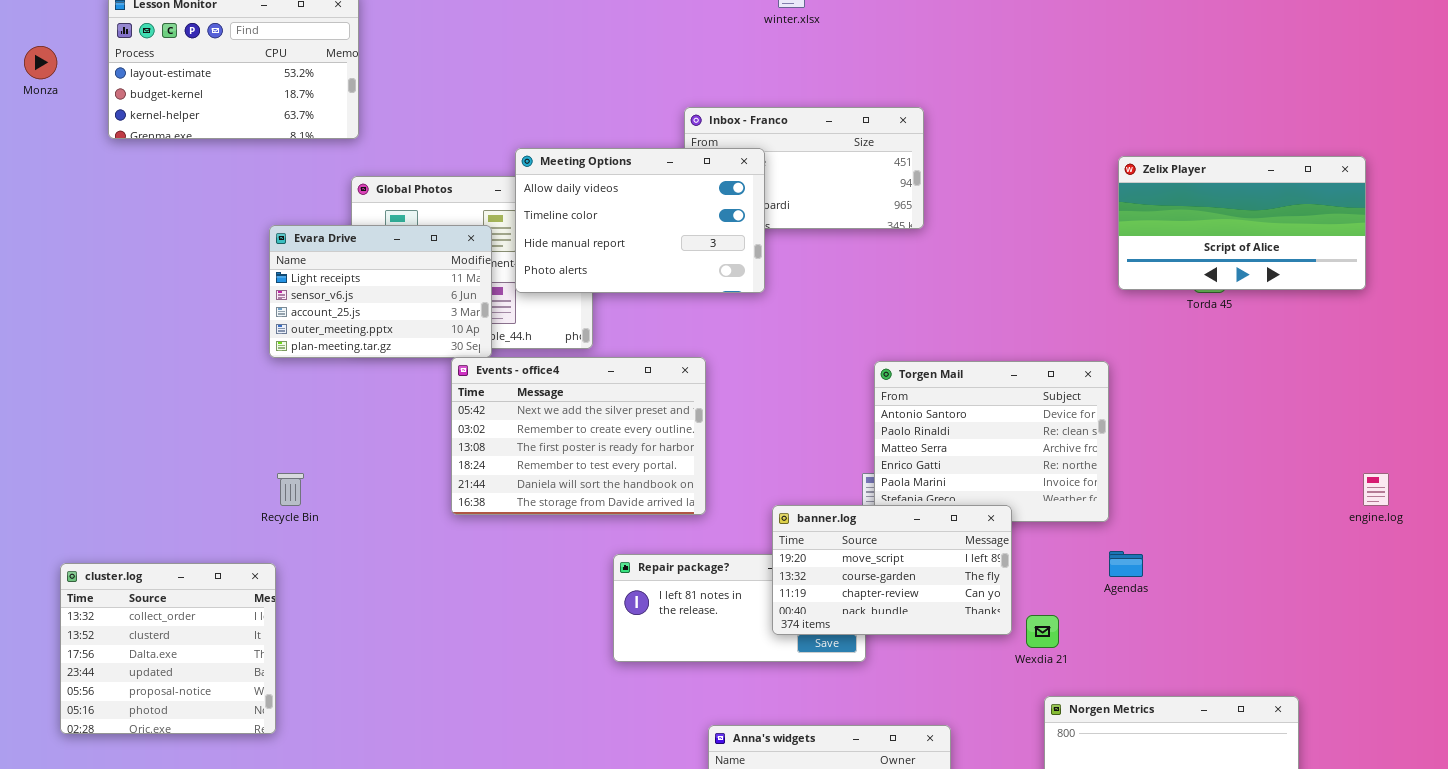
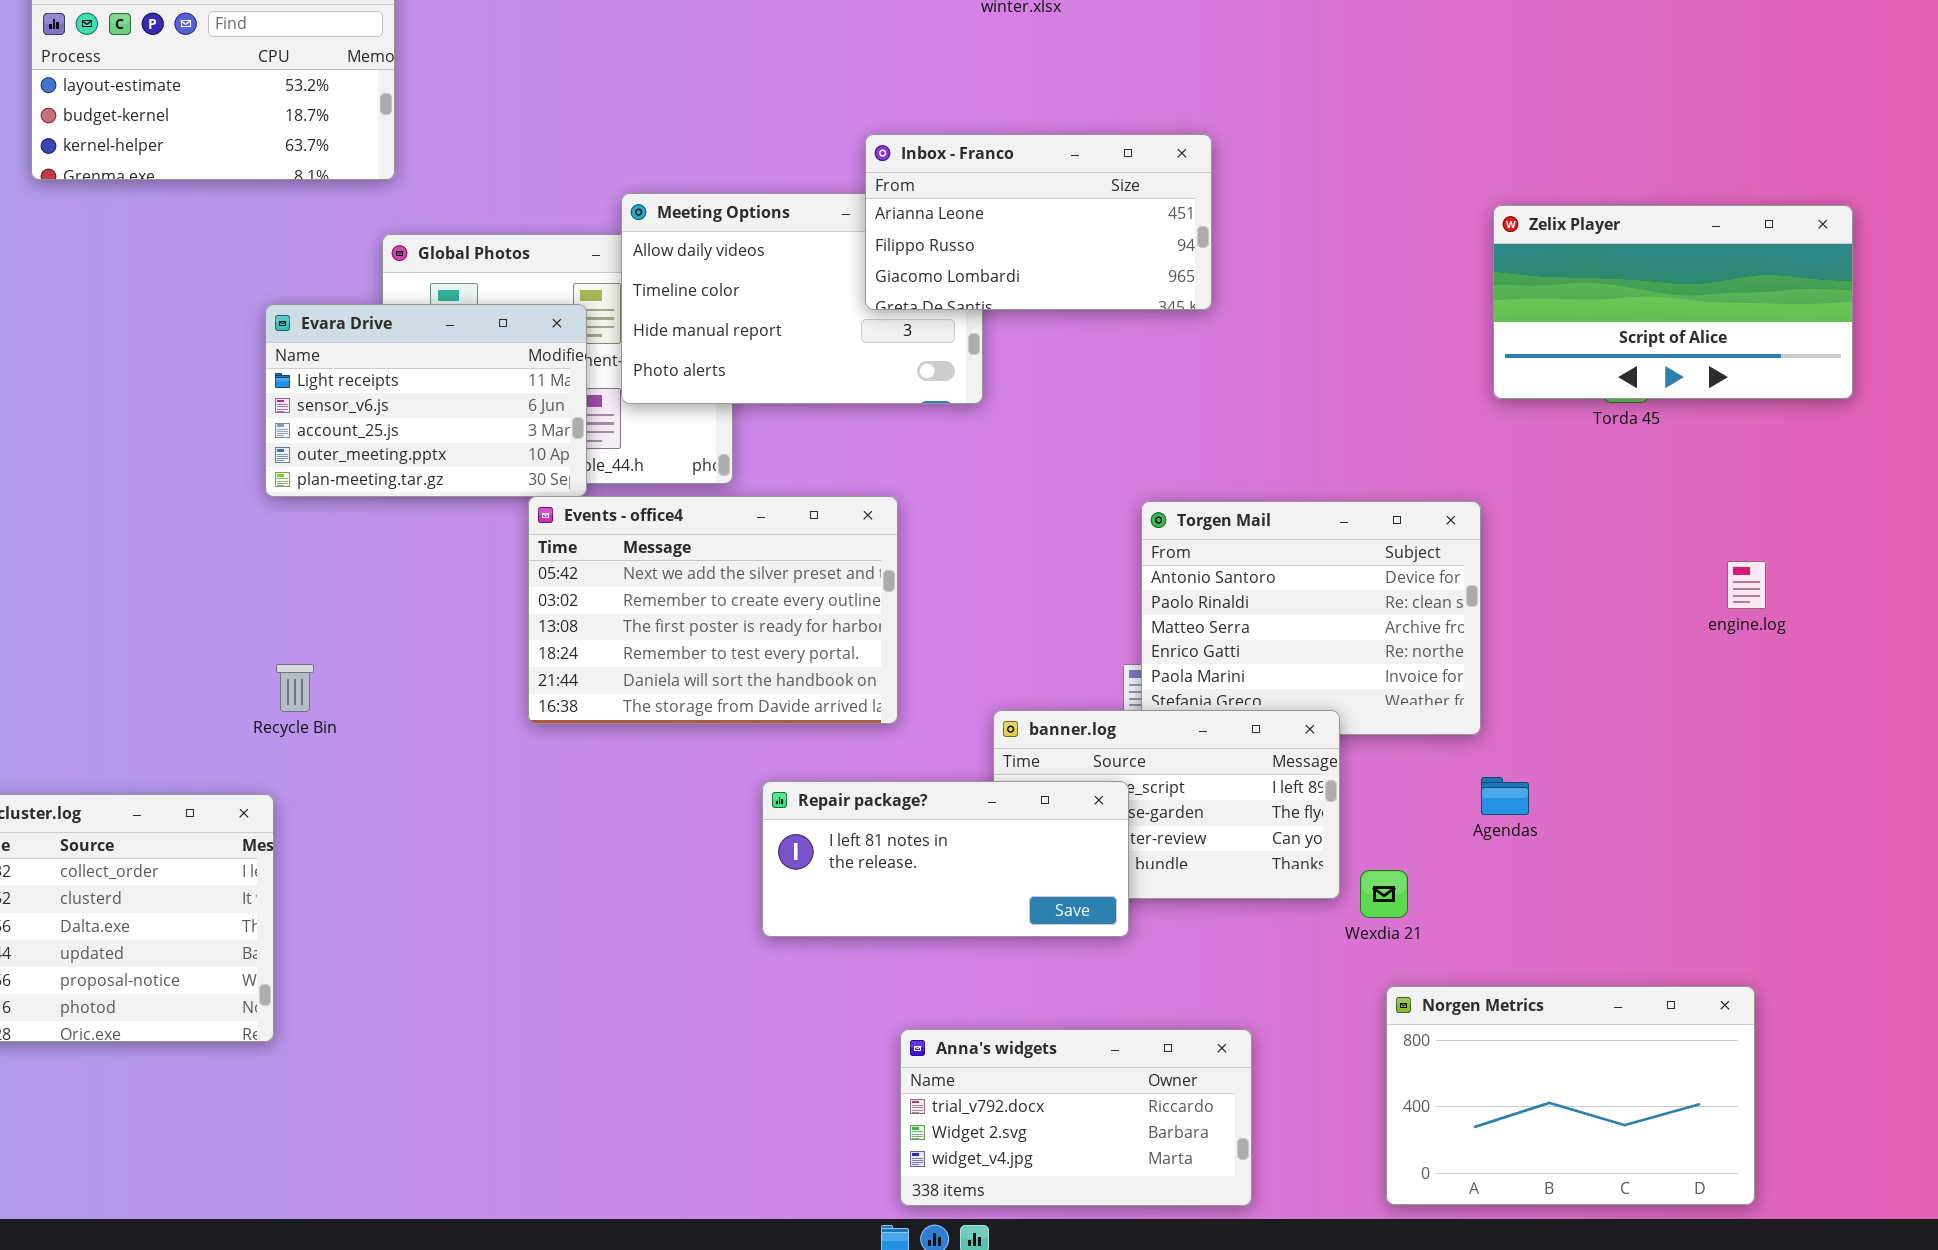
Inbox - Franco: [684,107,924,229] -> [865,134,1212,310], raised
engine.log: [1363,473,1389,506] -> [1727,561,1766,609], moved
Repair package?: [613,554,866,662] -> [762,781,1129,937], raised

